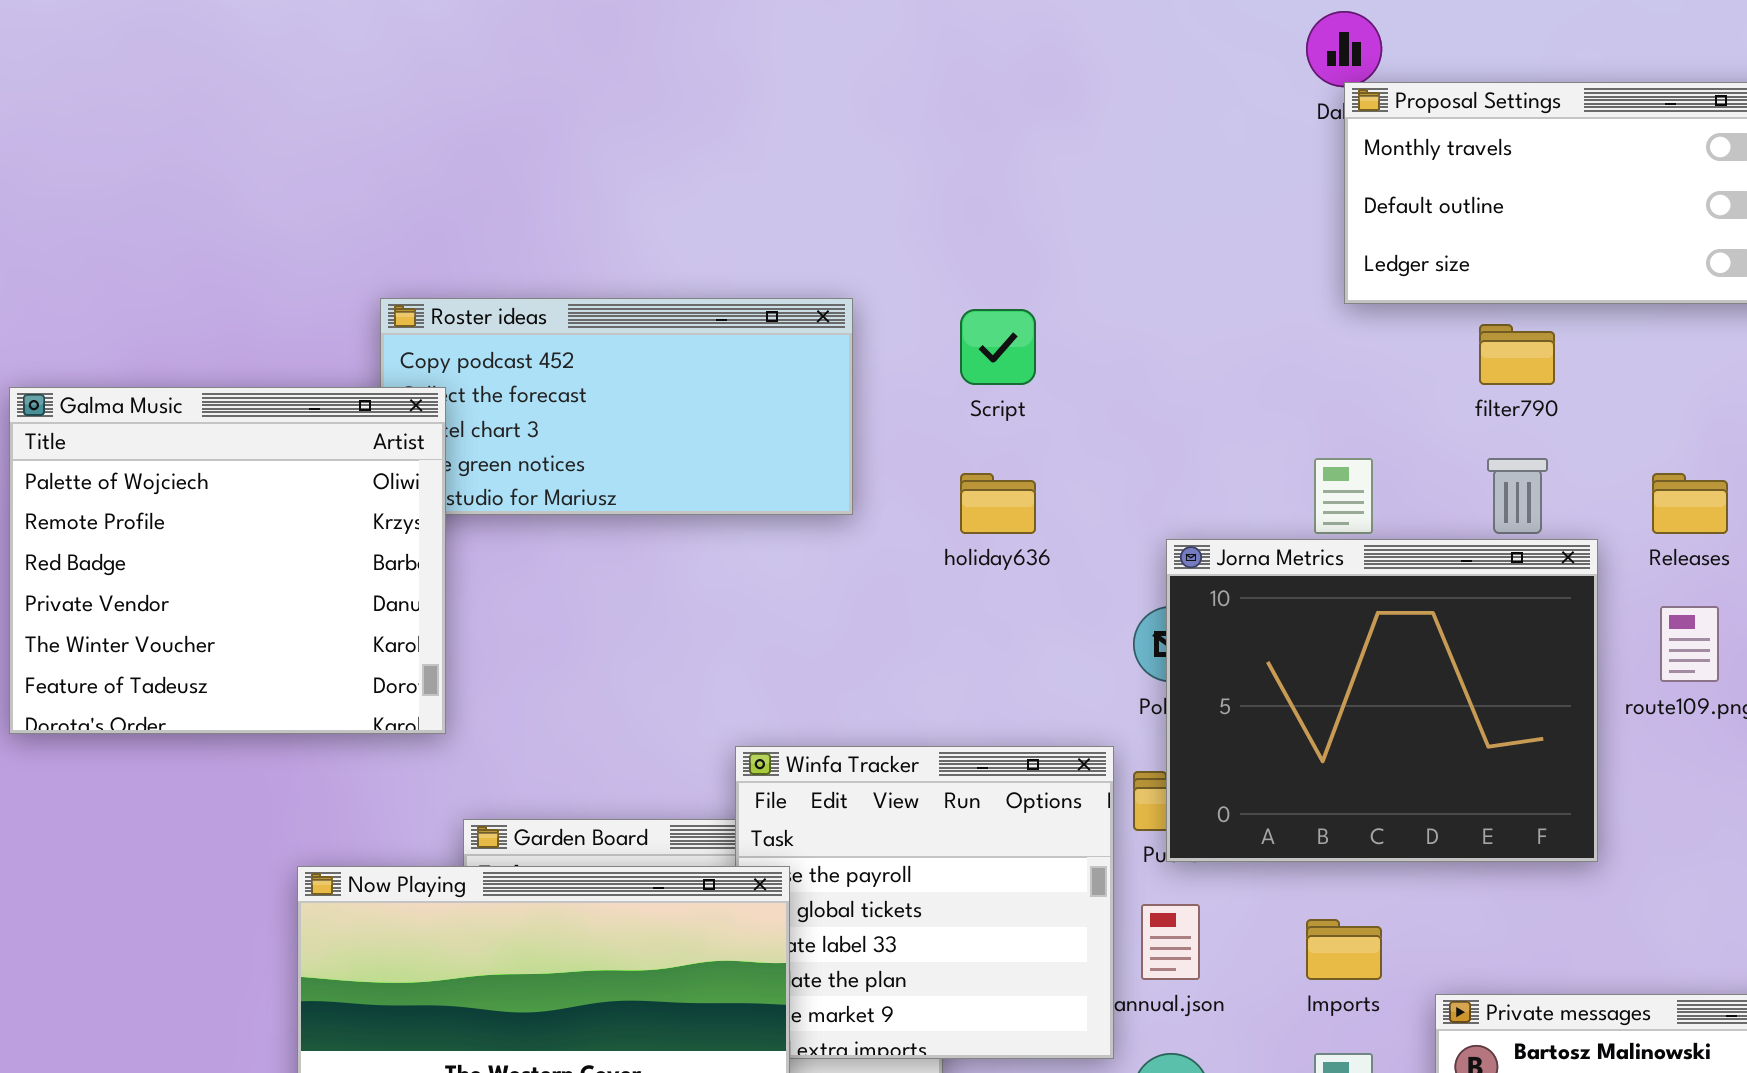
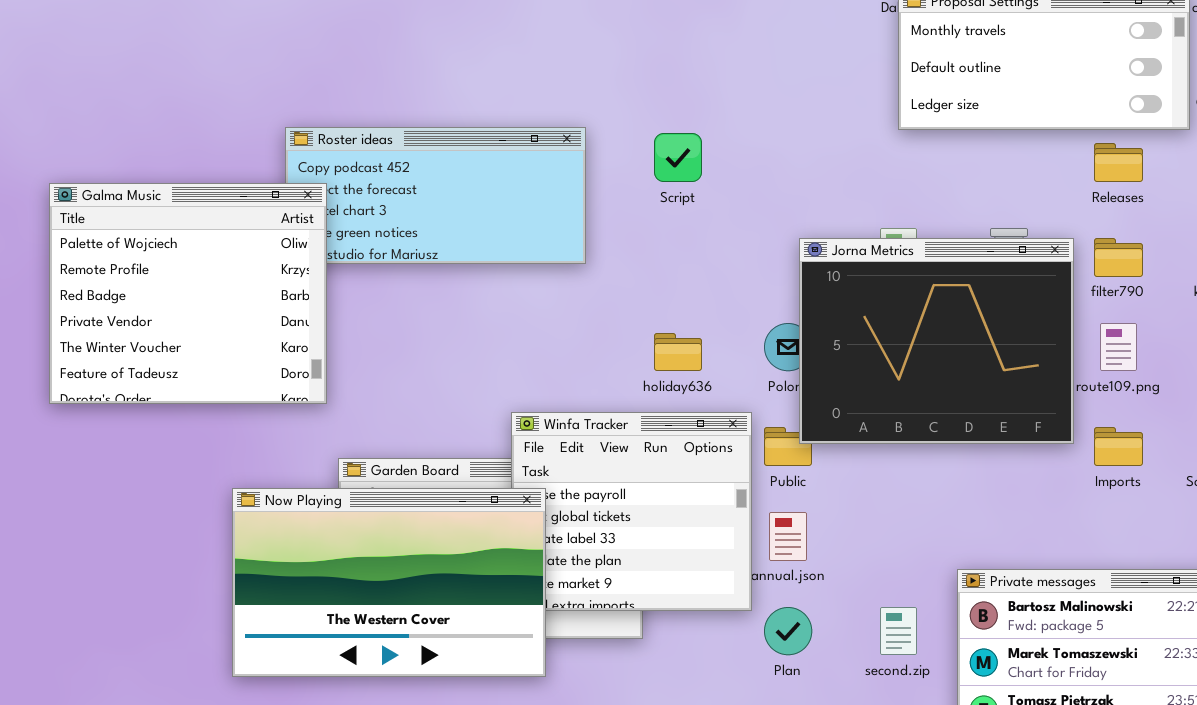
filter790: [1479,324,1555,385] -> [1094,238,1143,277], moved
holiday636: [960,473,1036,534] -> [654,333,702,371], moved
Releases: [1652,473,1728,534] -> [1094,143,1143,182], moved
Jorna Metrics: [1166,539,1598,862] -> [799,238,1074,444], moved
Imports: [1306,919,1382,980] -> [1094,427,1143,466], moved

